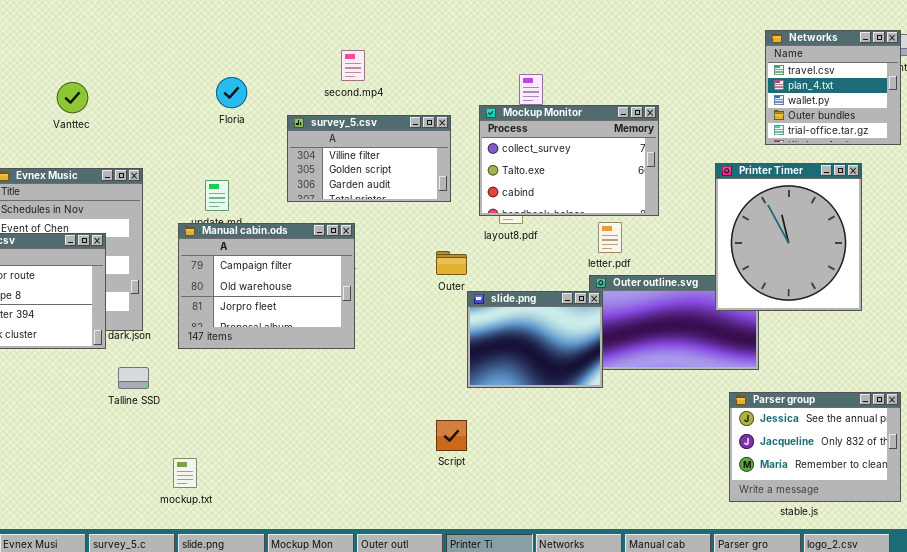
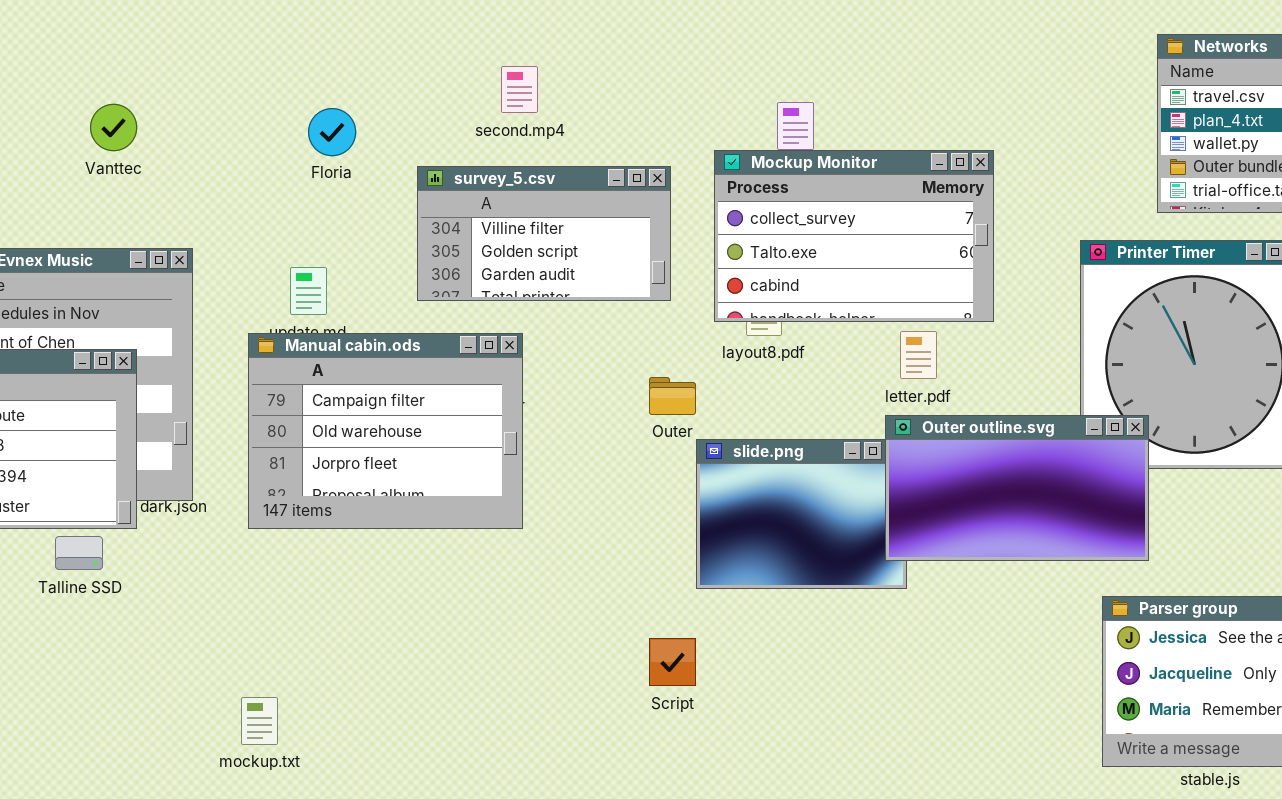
Vanttec: [57,82,88,113] -> [90,104,137,151], moved
Outer outline.svg: [589,275,759,370] -> [885,415,1149,561], raised
Talline SSD: [118,367,149,389] -> [55,536,103,570], moved

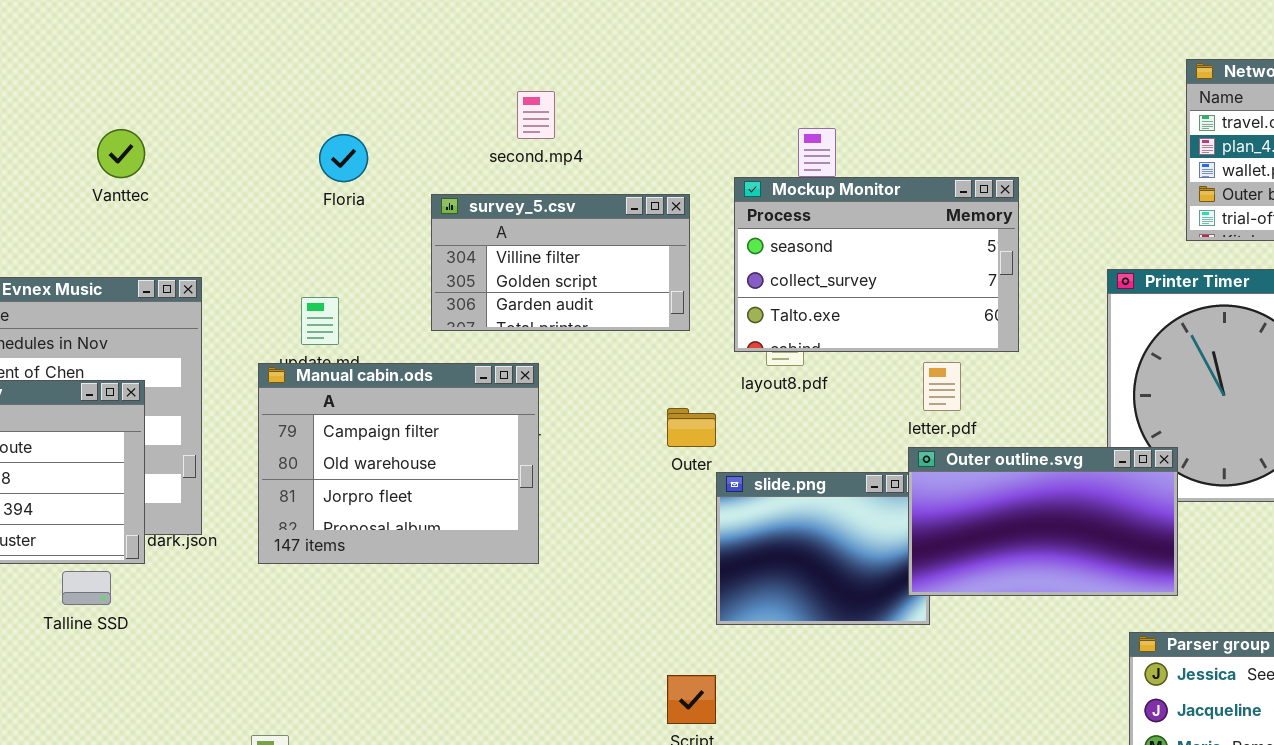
Mockup Monitor: [714,150,994,322] -> [734,177,1019,352], scrolled up 1 row

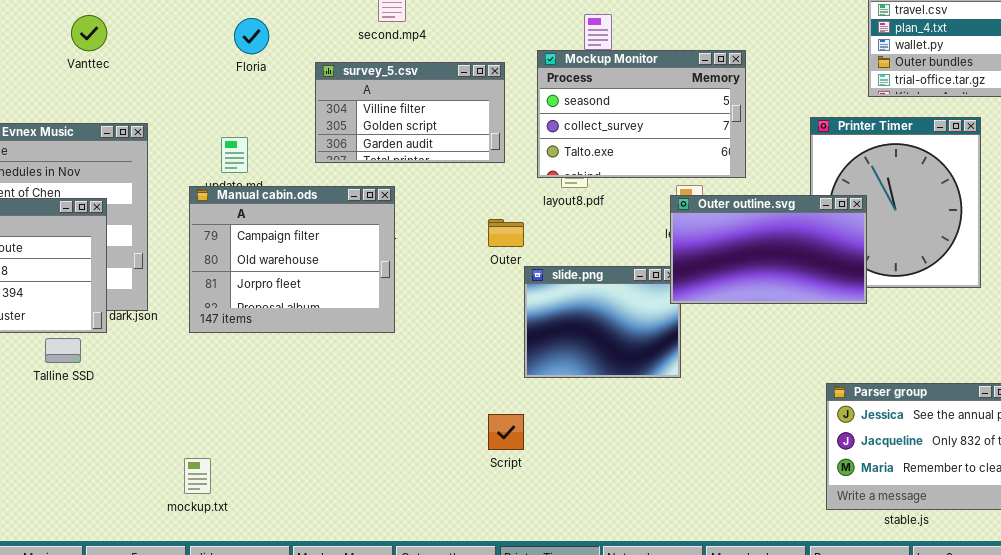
Outer outline.svg: [908,447,1178,596] -> [670,195,867,304], moved

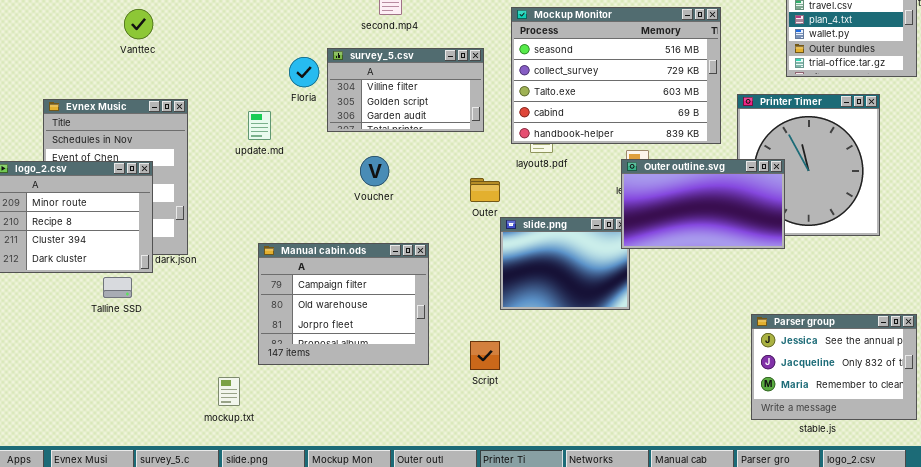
Floria: [234,18,269,54] -> [289,57,319,87], moved
Mockup Monitor: [537,50,746,178] -> [511,7,721,144], resized
Manual cabin.ods: [189,186,395,333] -> [258,243,429,365], moved

